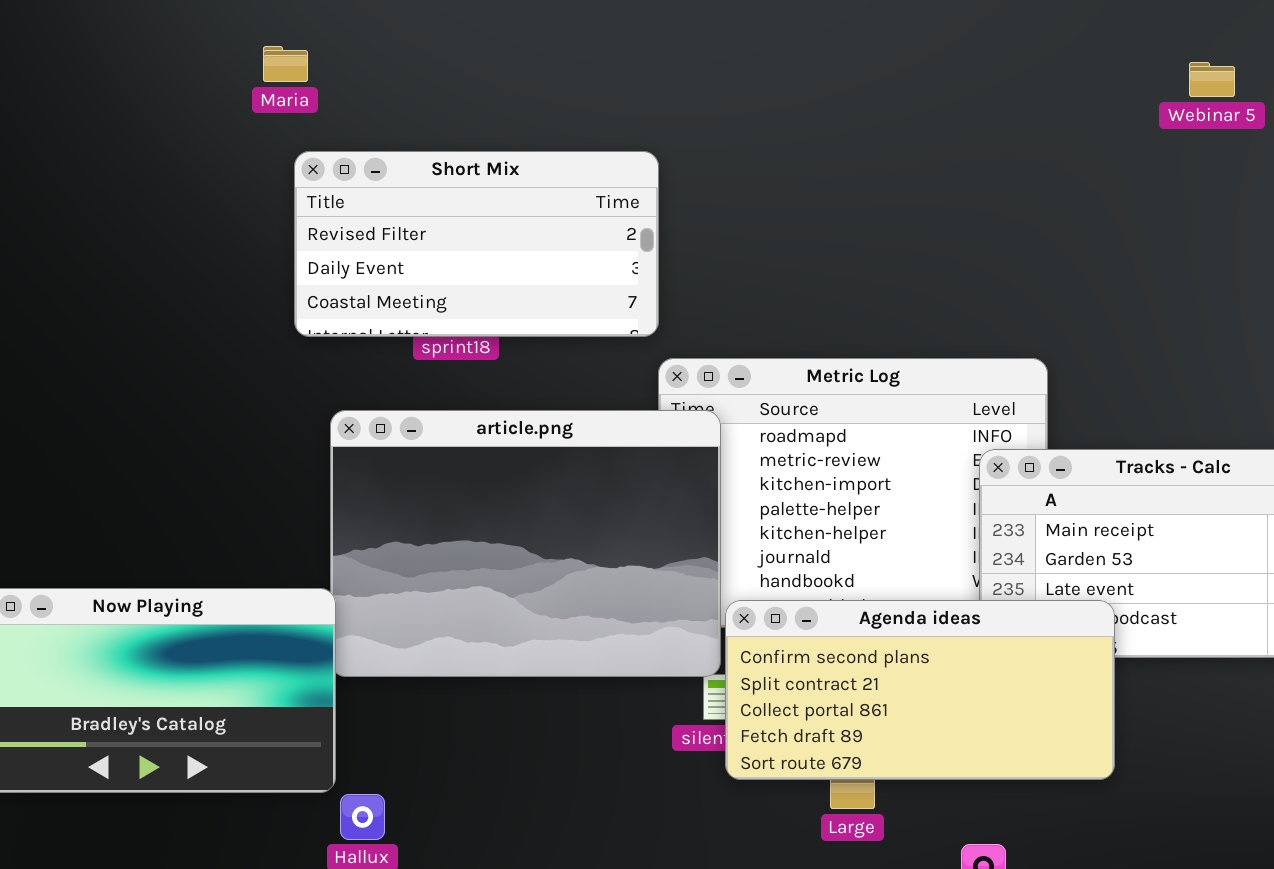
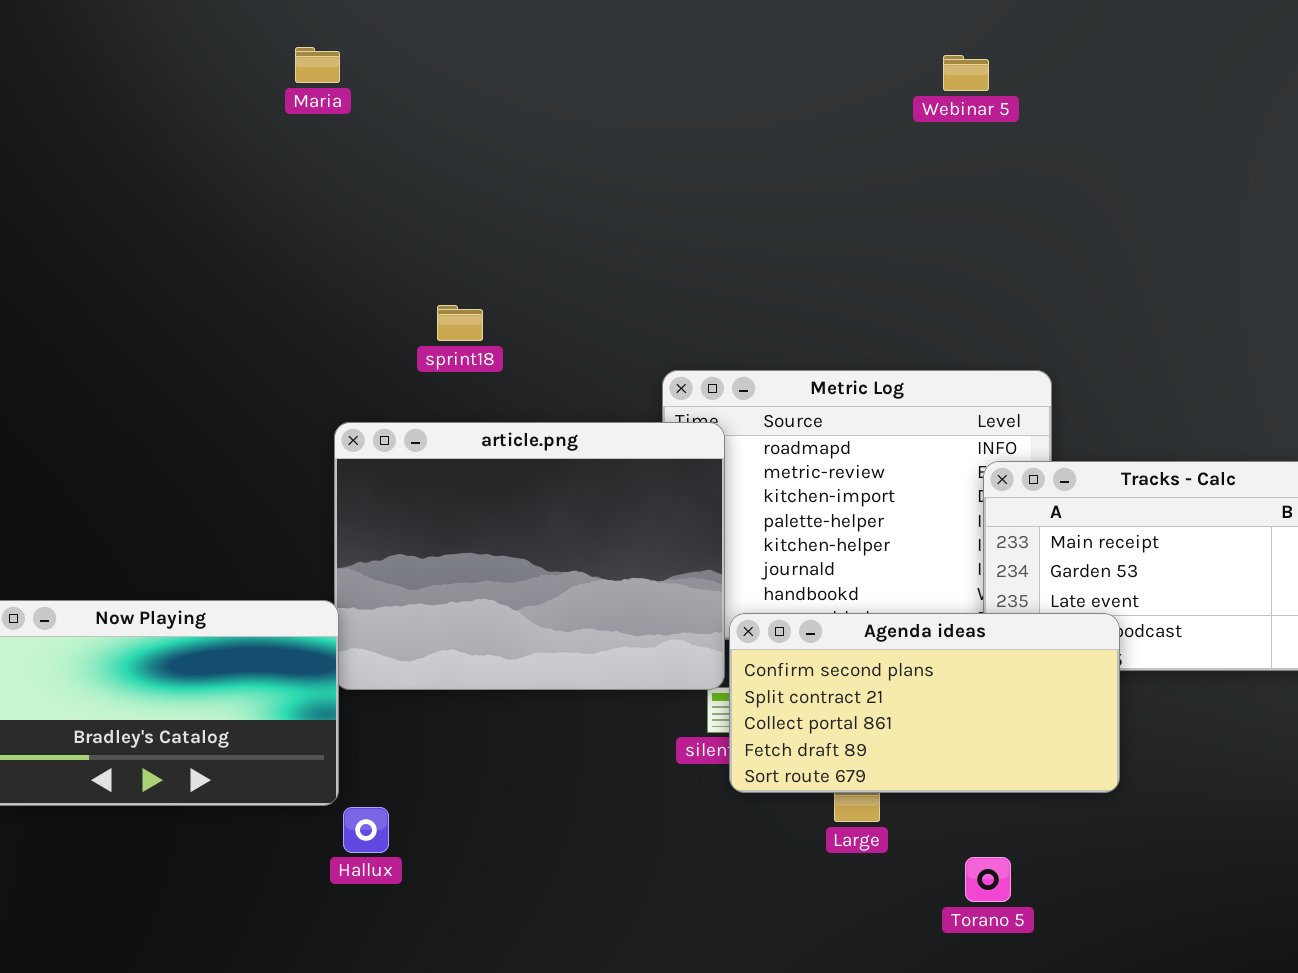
Maria: [263,46,308,82] -> [295,47,340,83], moved
Webinar 5: [1189,62,1235,97] -> [943,55,989,91], moved
Short Mix: [294,151,659,337] -> none, closed

